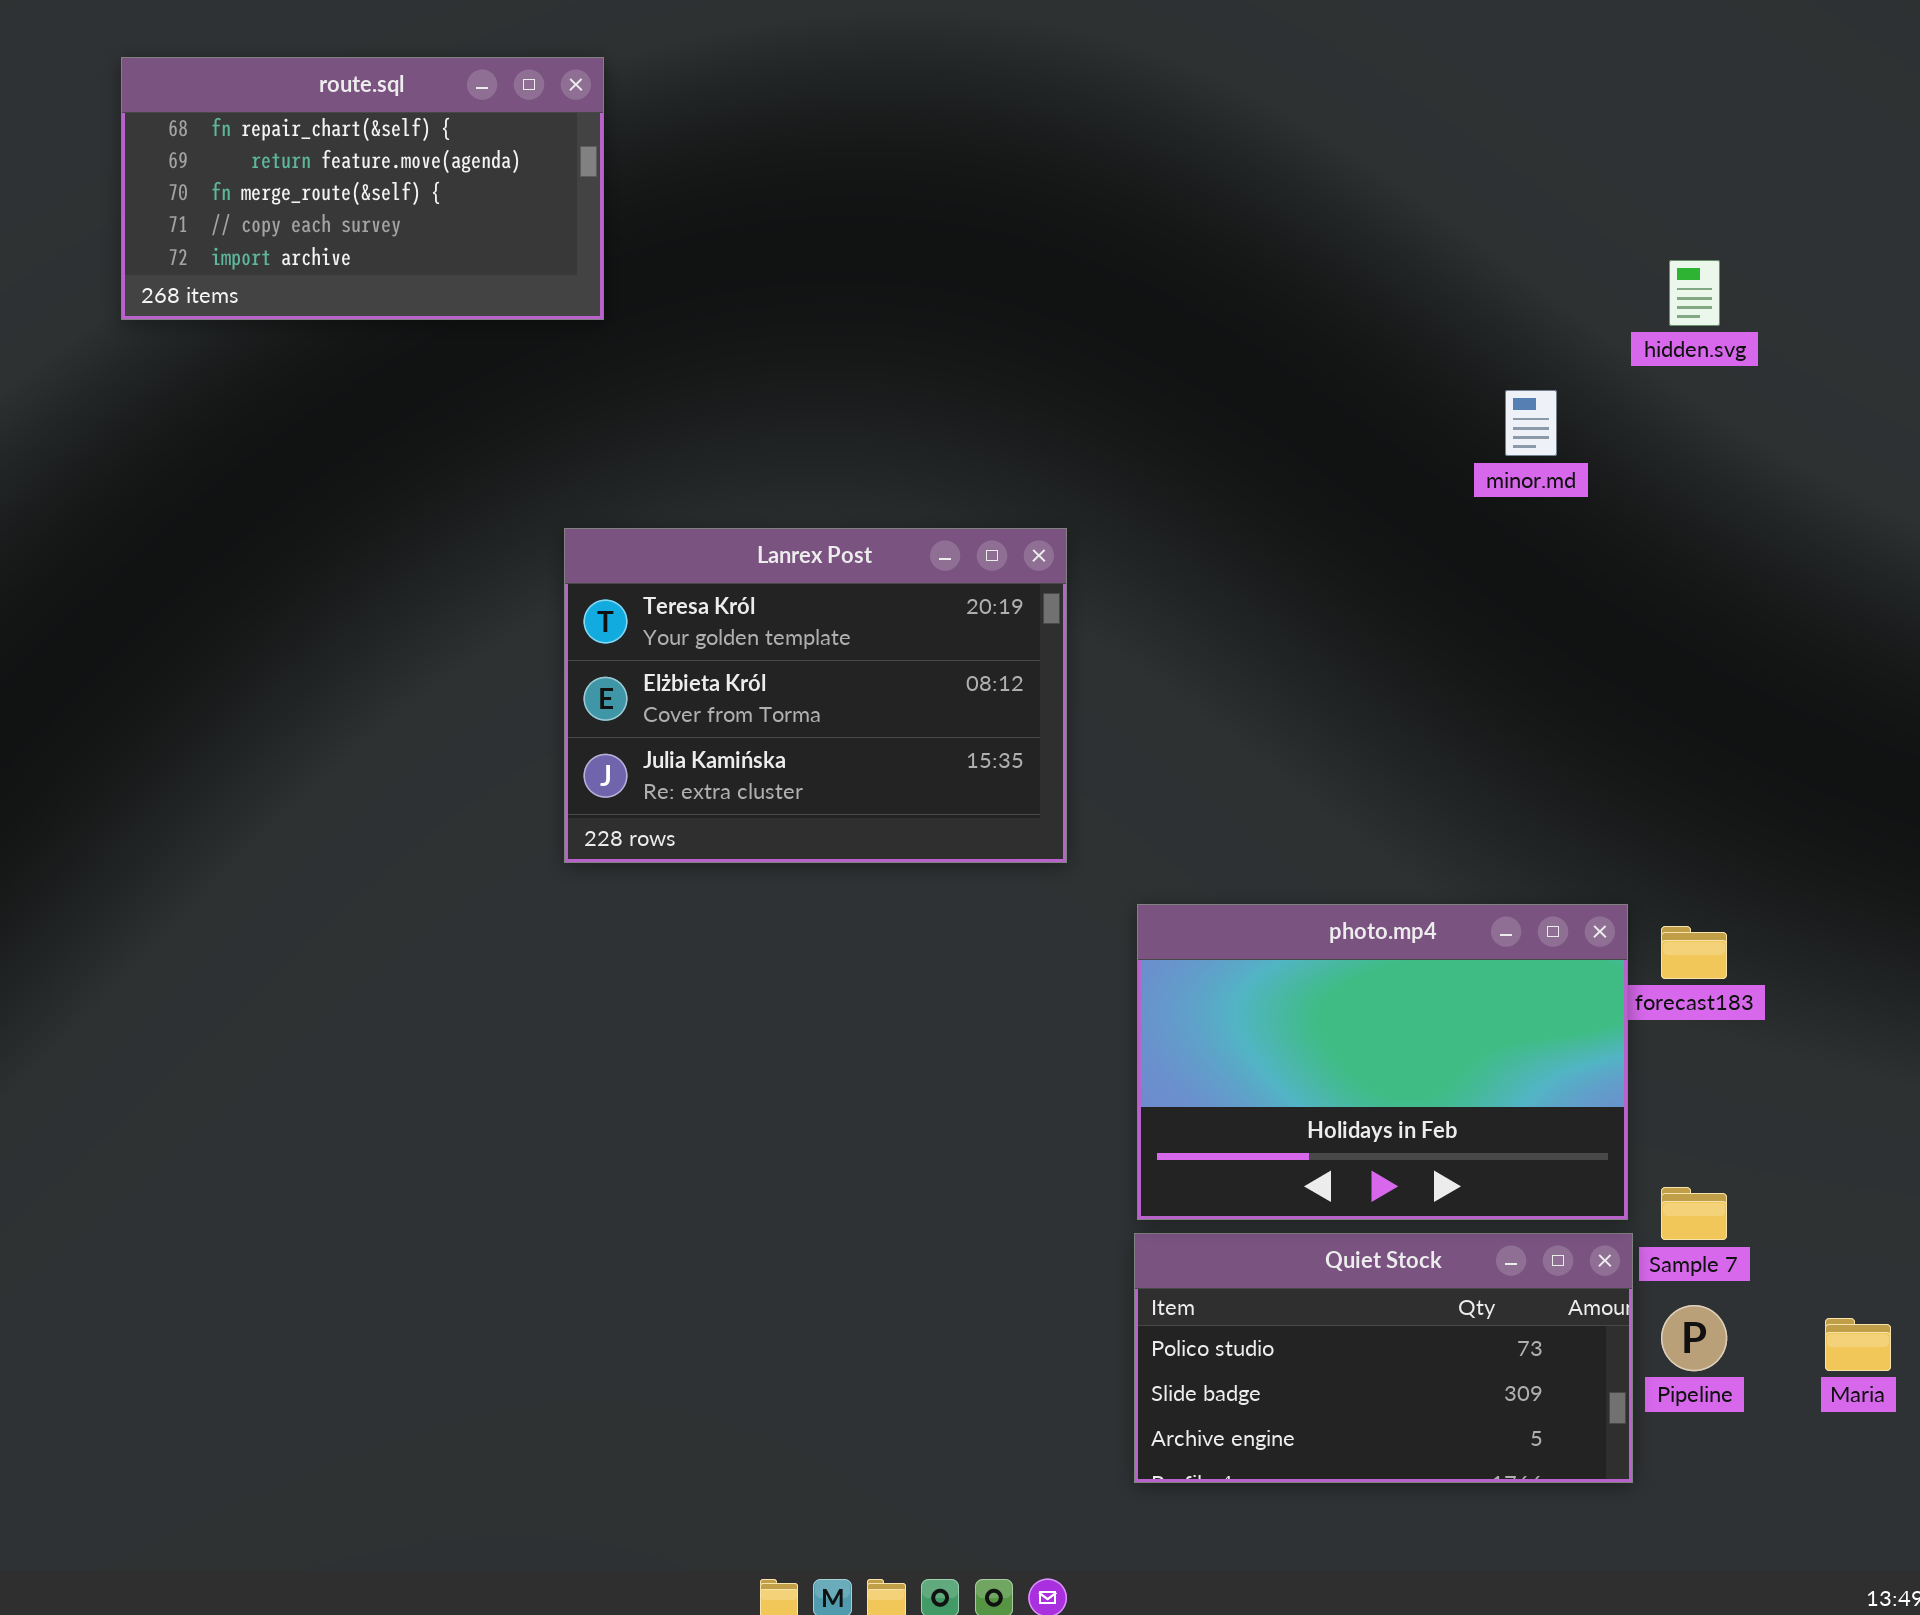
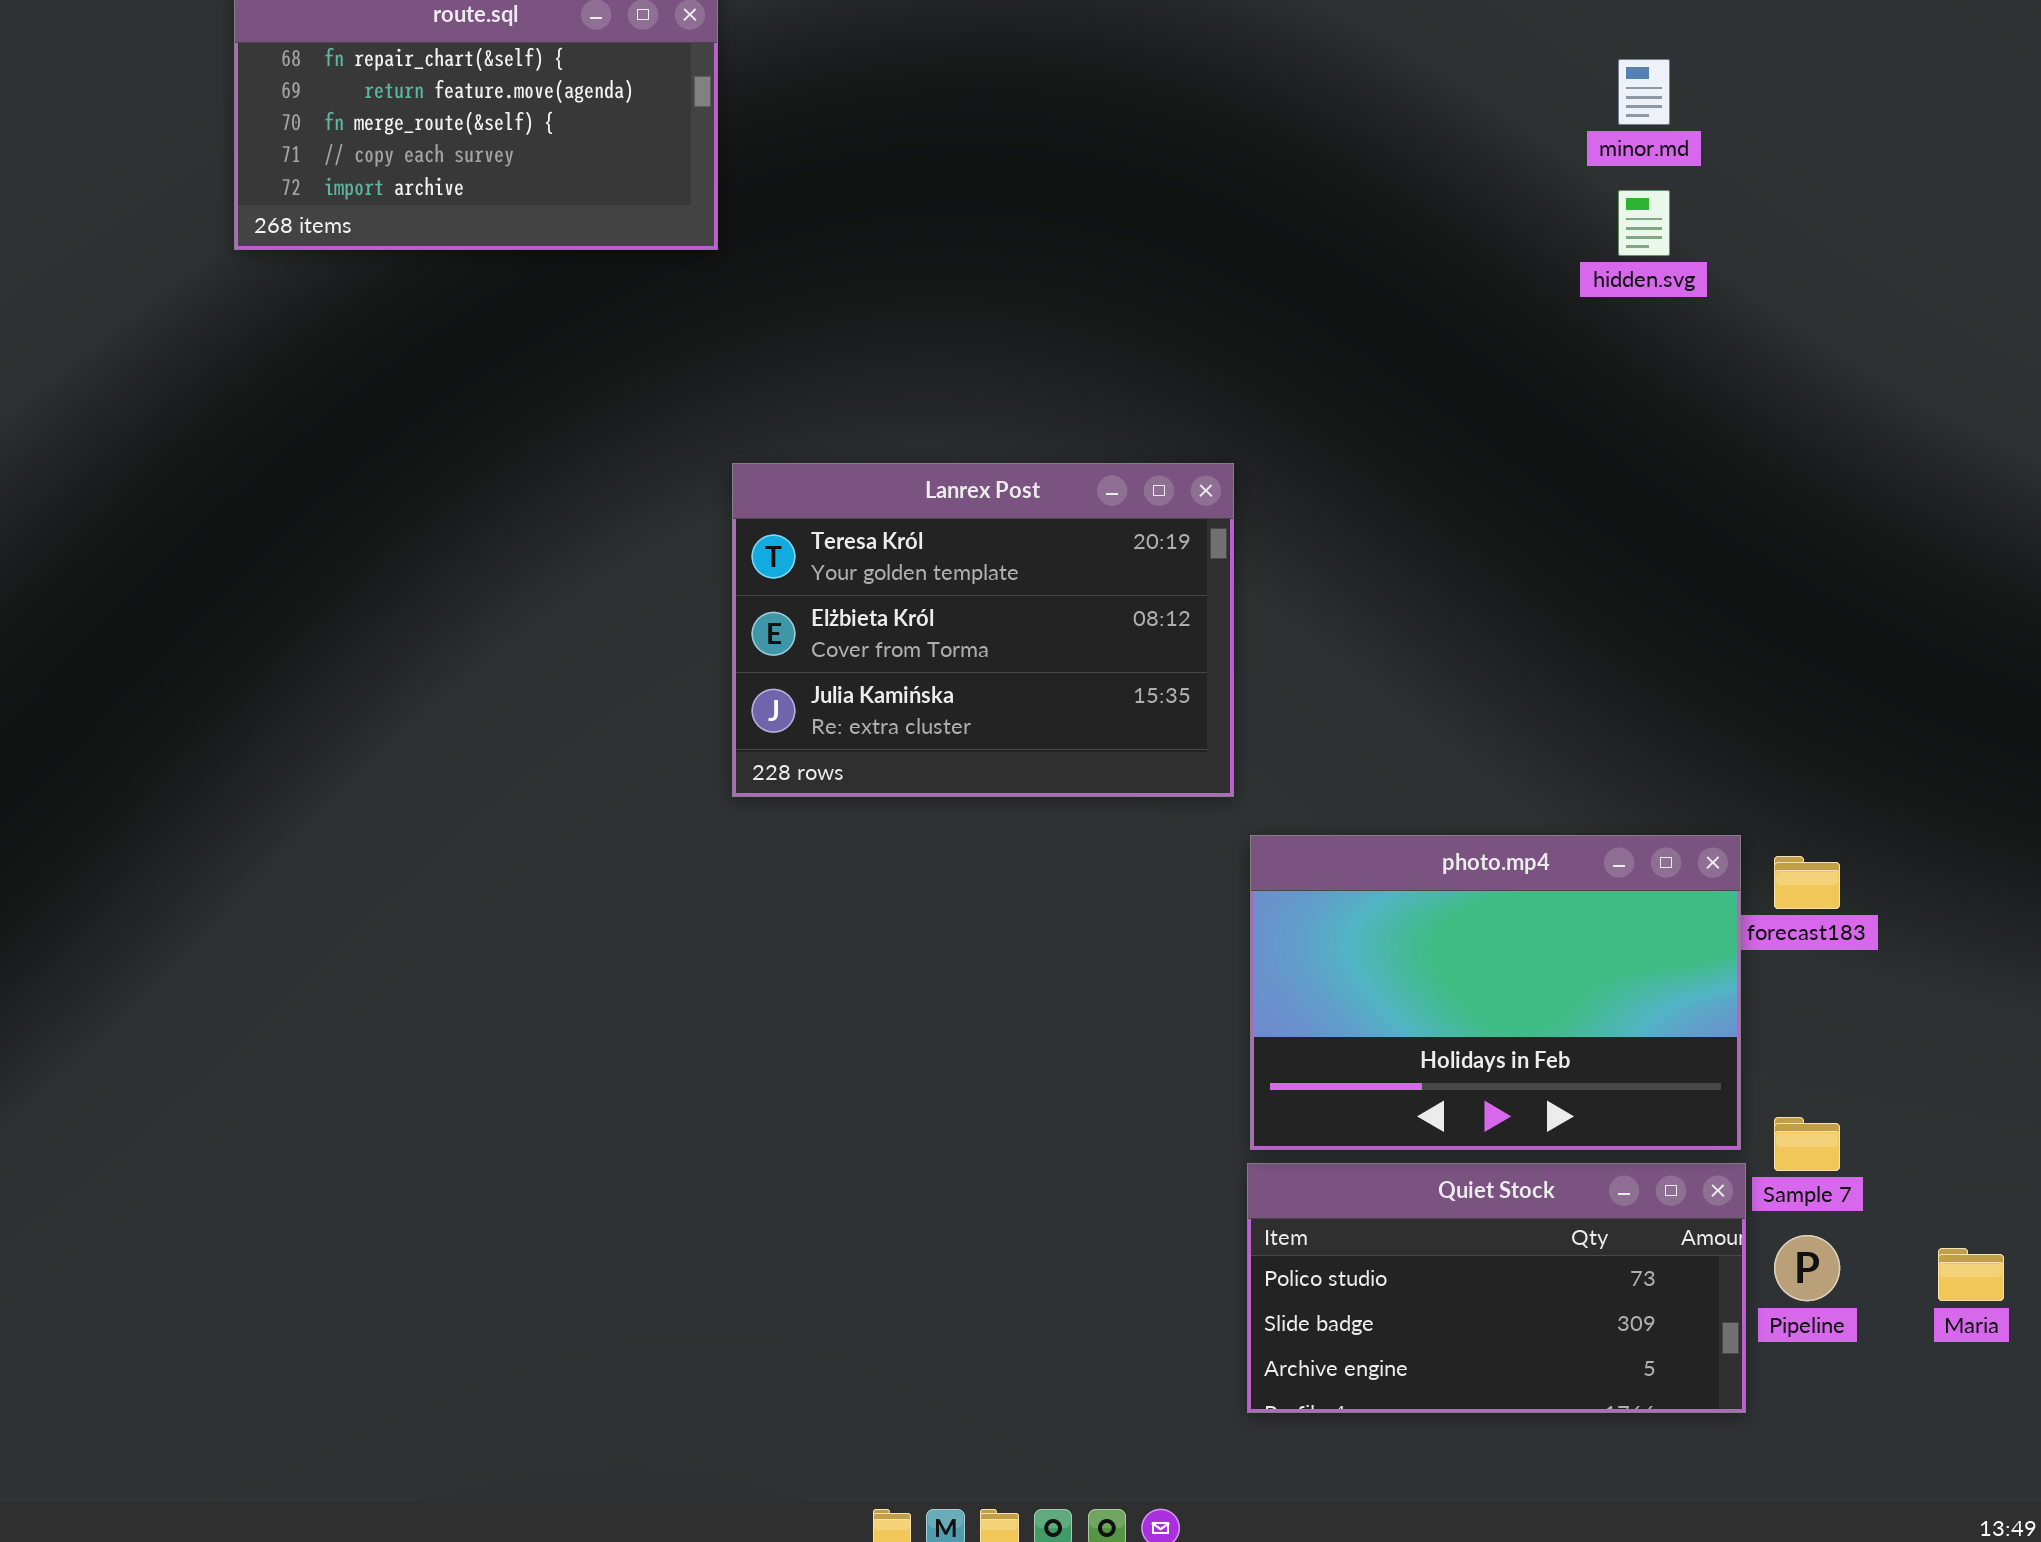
hidden.svg: [1669,260,1720,326] -> [1618,190,1670,256], moved
minor.md: [1505,390,1557,456] -> [1618,59,1670,125], moved
Lanrex Post: [564,528,1067,863] -> [732,463,1234,797], moved

